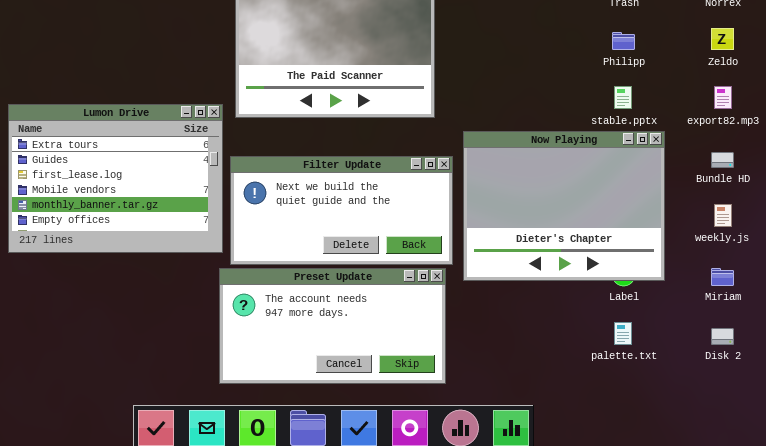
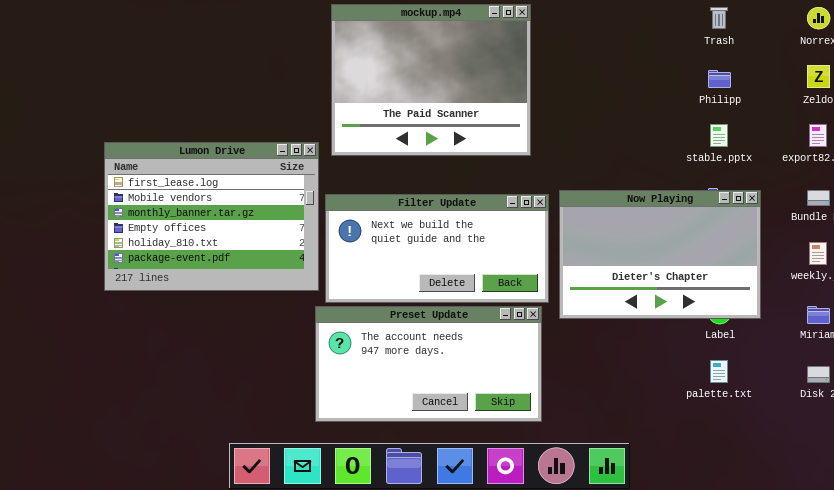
Lumon Drive: [8,104,223,253] -> [104,142,319,291], scrolled down 2 rows
Now Playing: [463,131,665,281] -> [559,190,761,319], resized

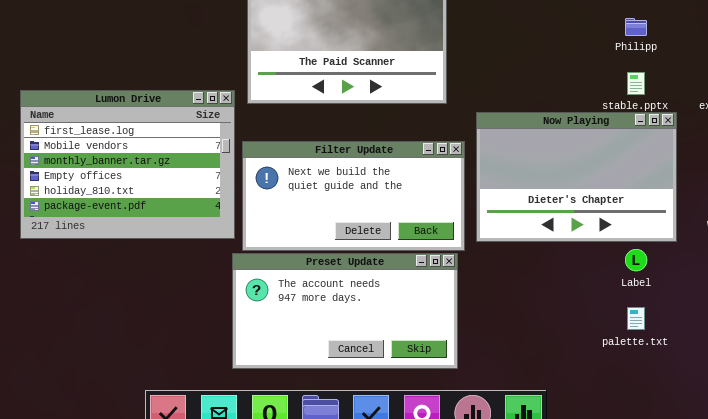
Now Playing: [559,190,761,319] -> [476,112,677,242], moved

